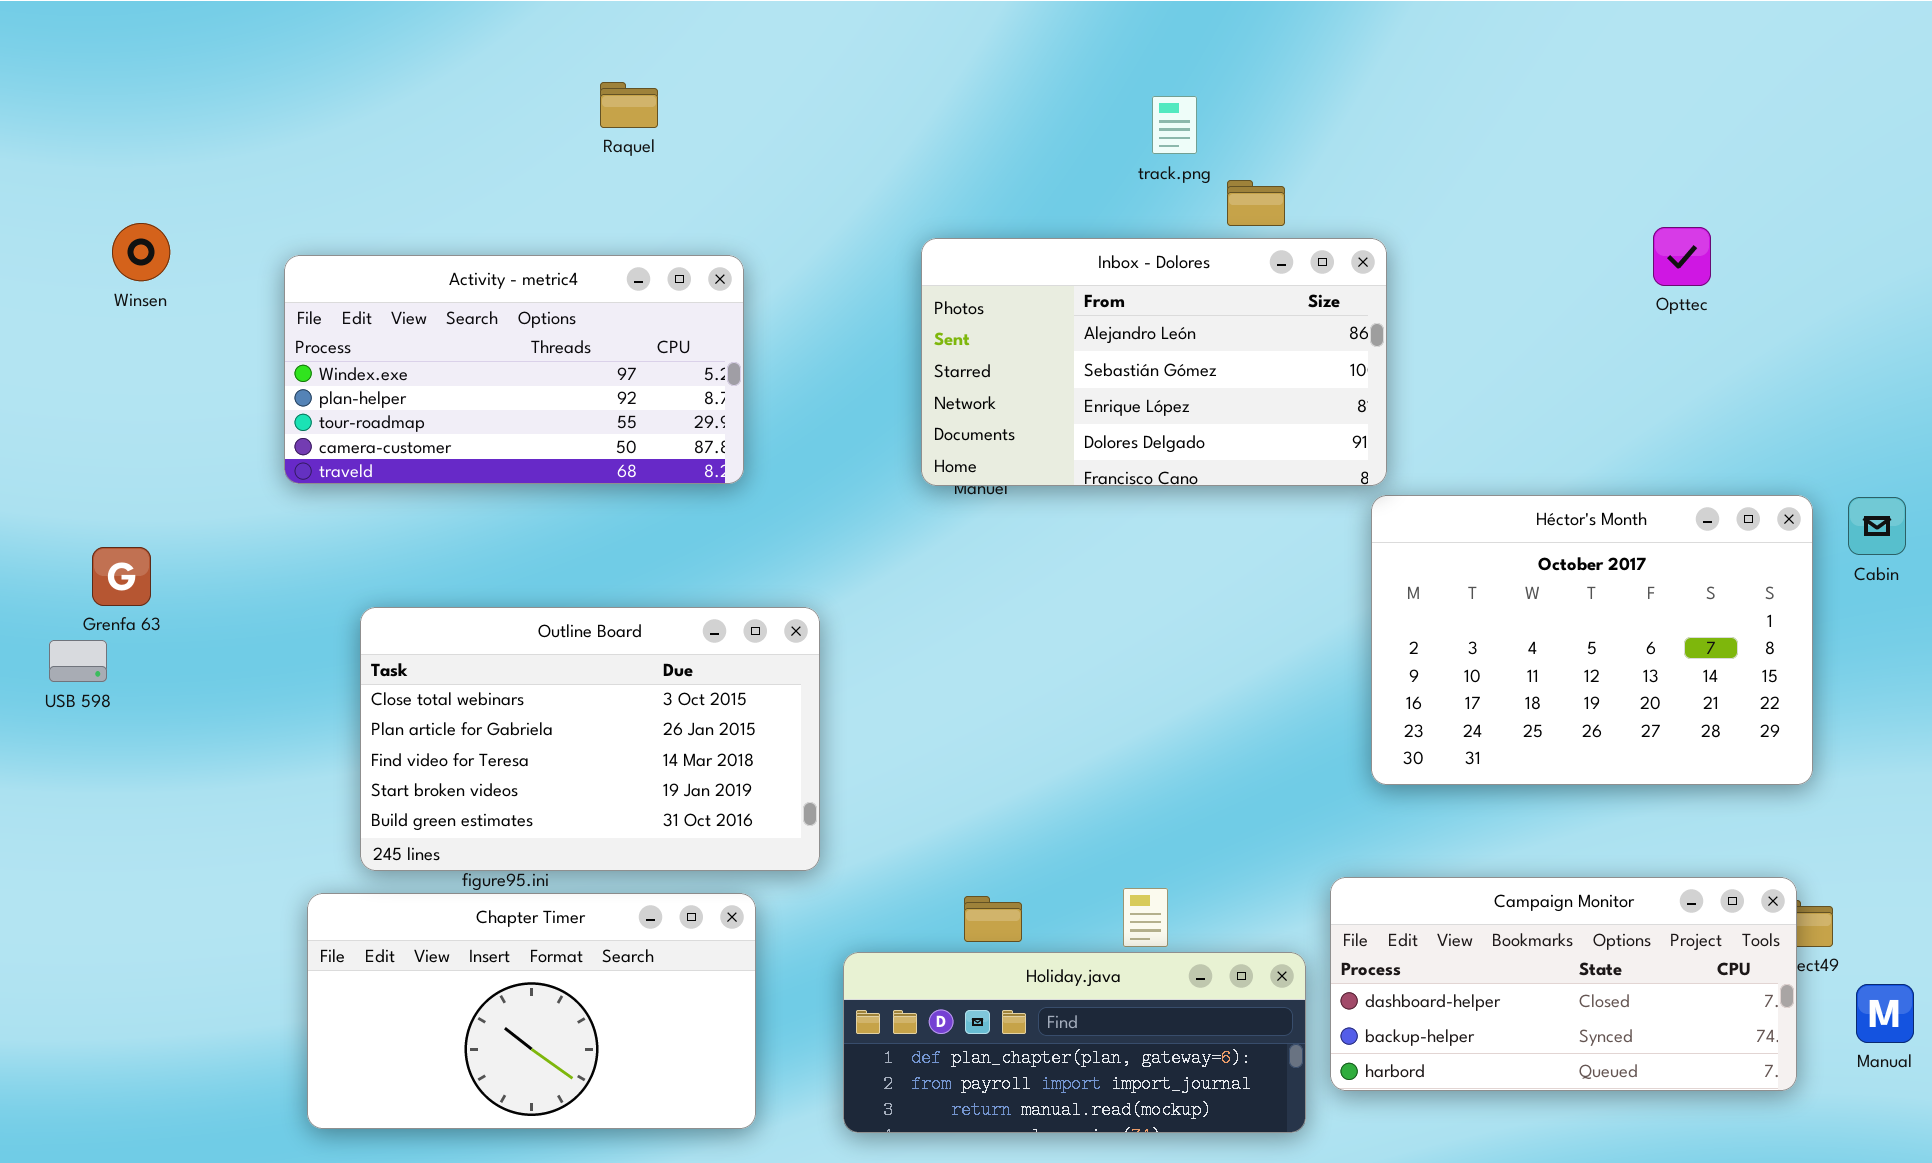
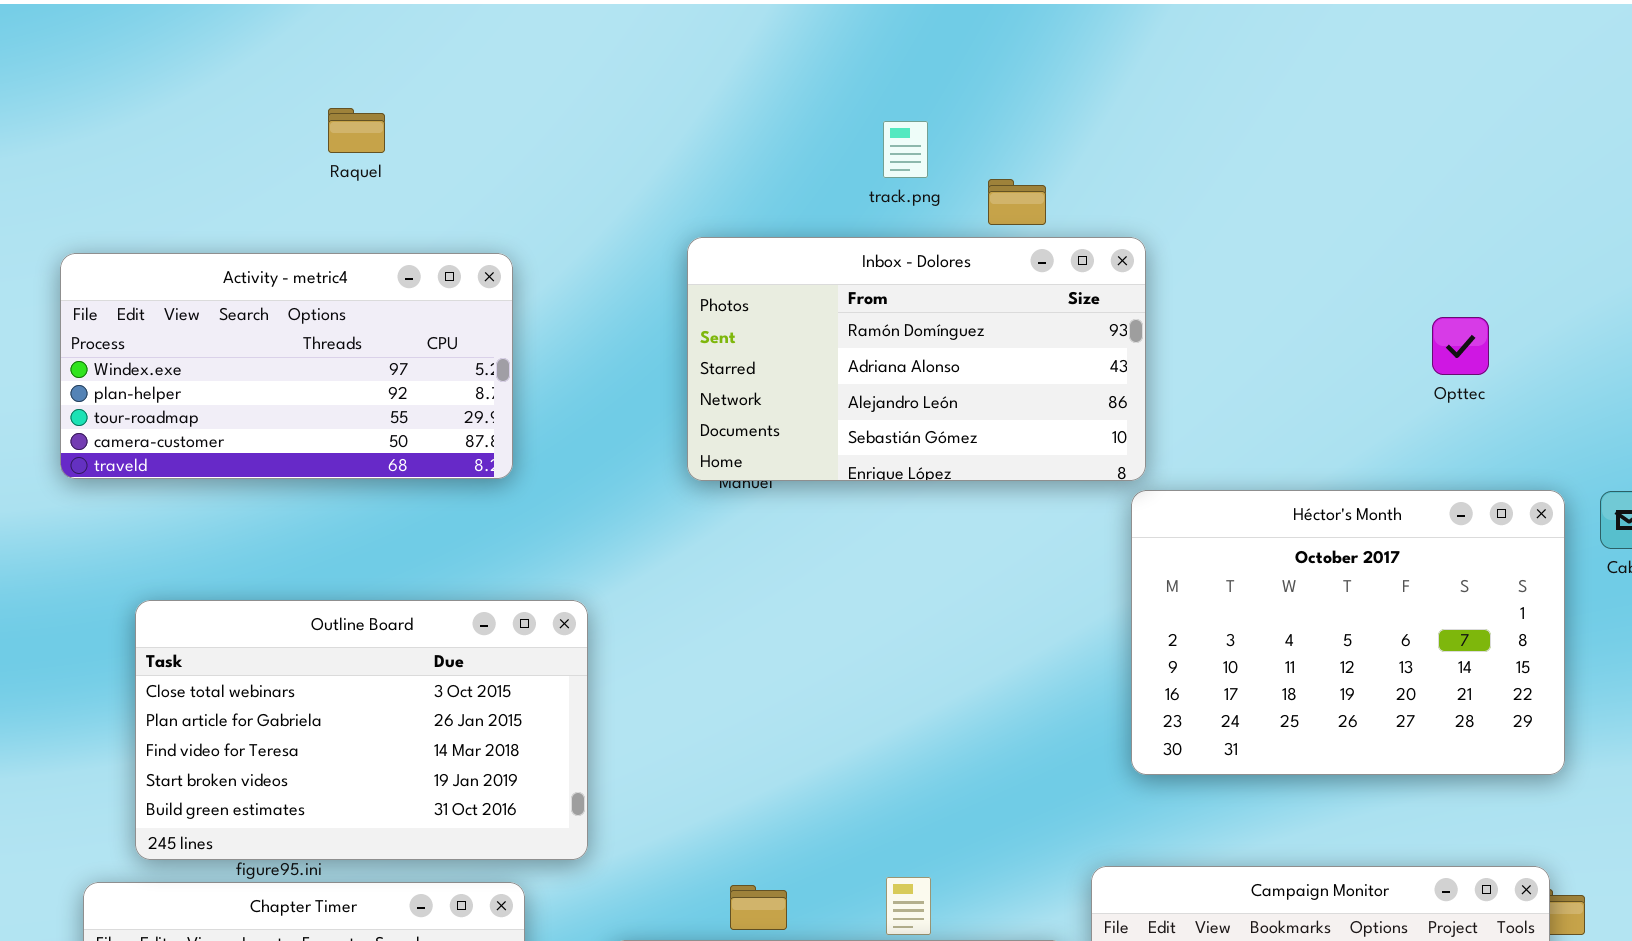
Raquel: [600,82,658,128] -> [328,108,385,153], moved
track.png: [1152,96,1197,154] -> [883,121,928,178], moved
Opttec: [1653,227,1711,286] -> [1432,317,1489,375], moved
Inbox - Dolores: [921,238,1387,486] -> [687,237,1146,481], scrolled up 2 rows

